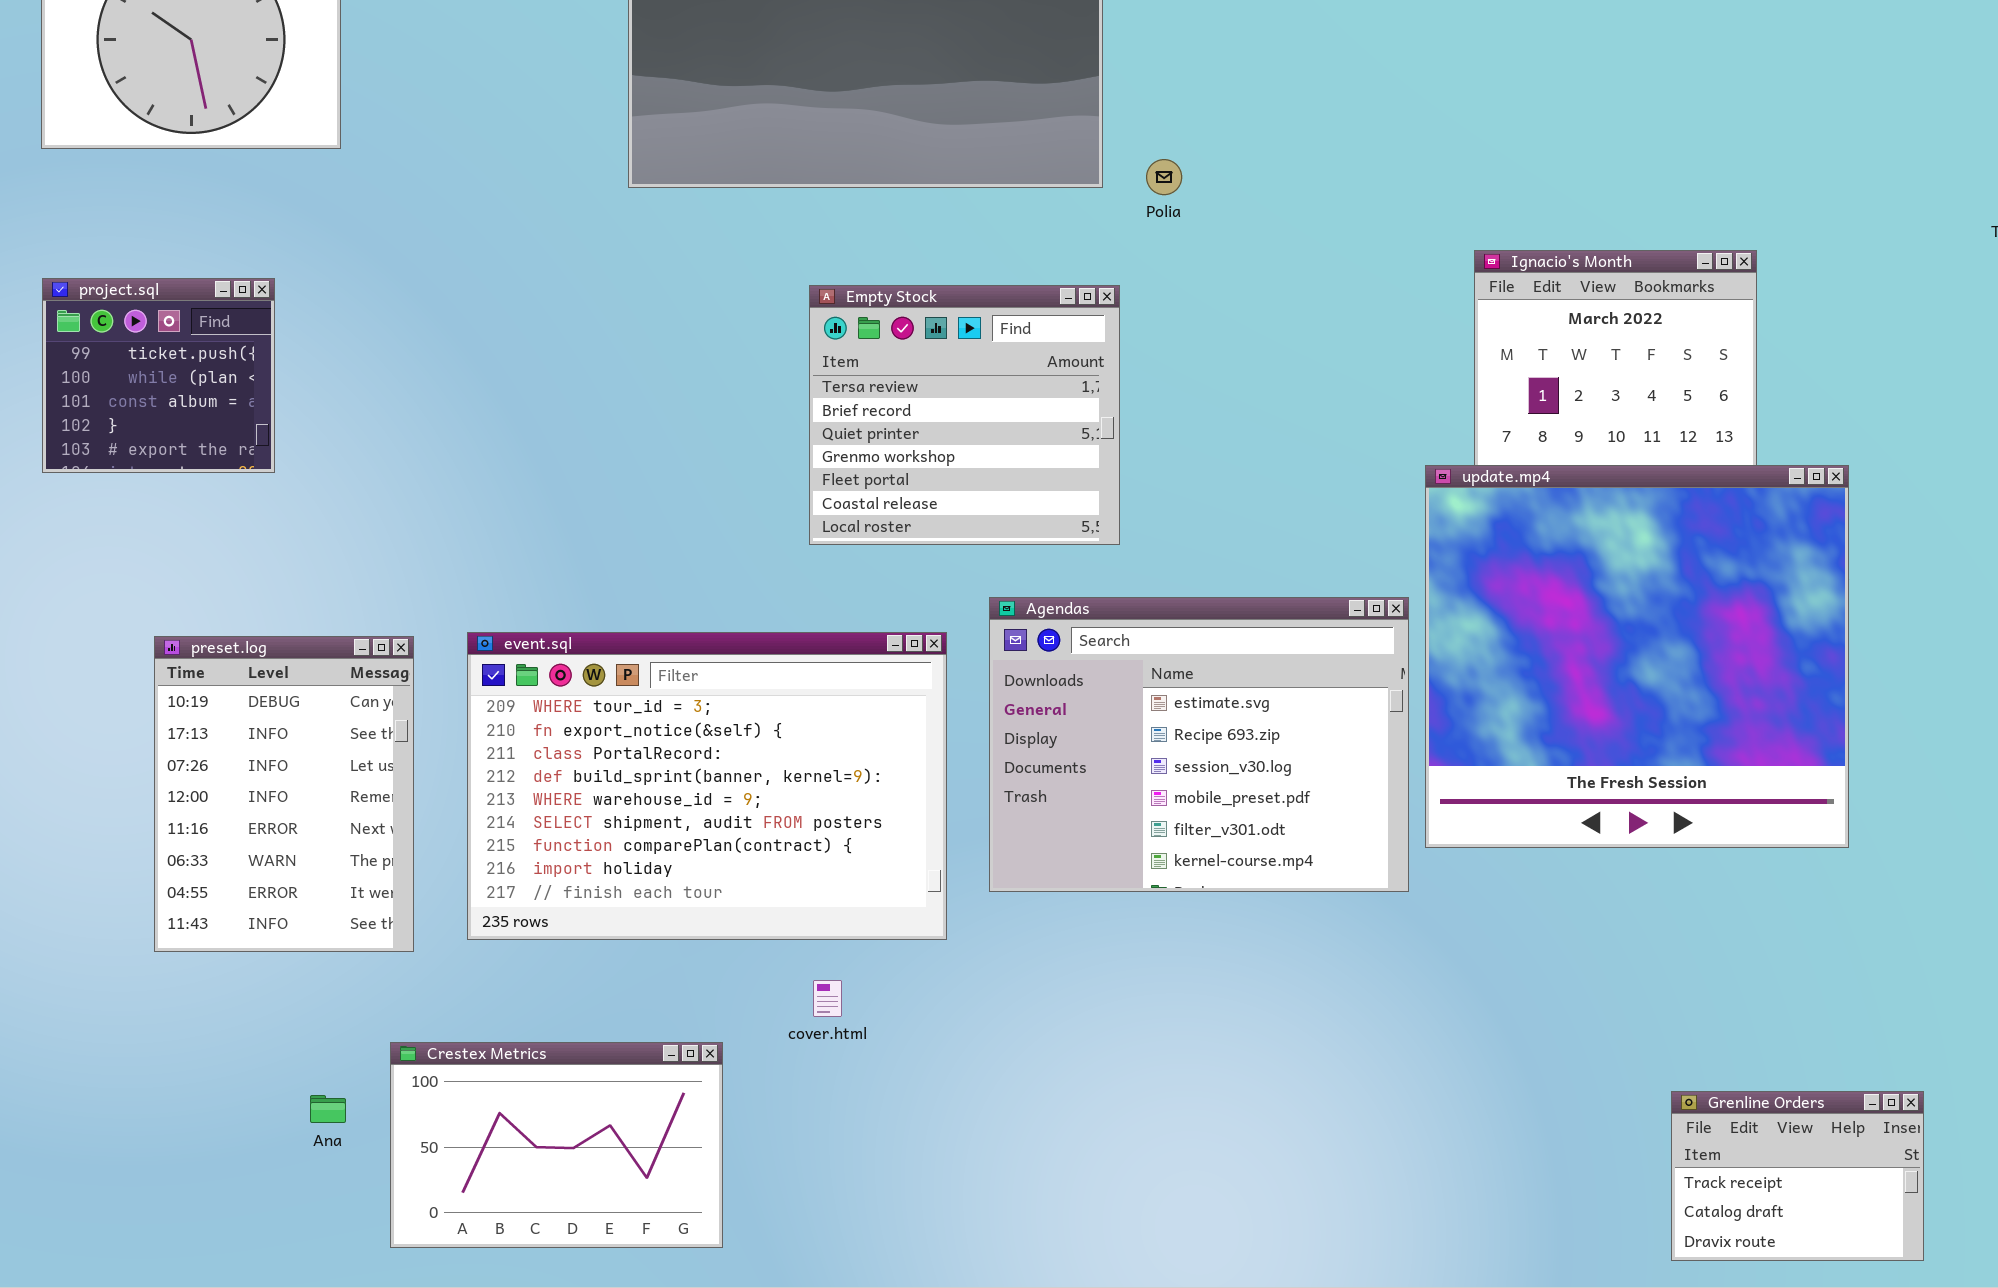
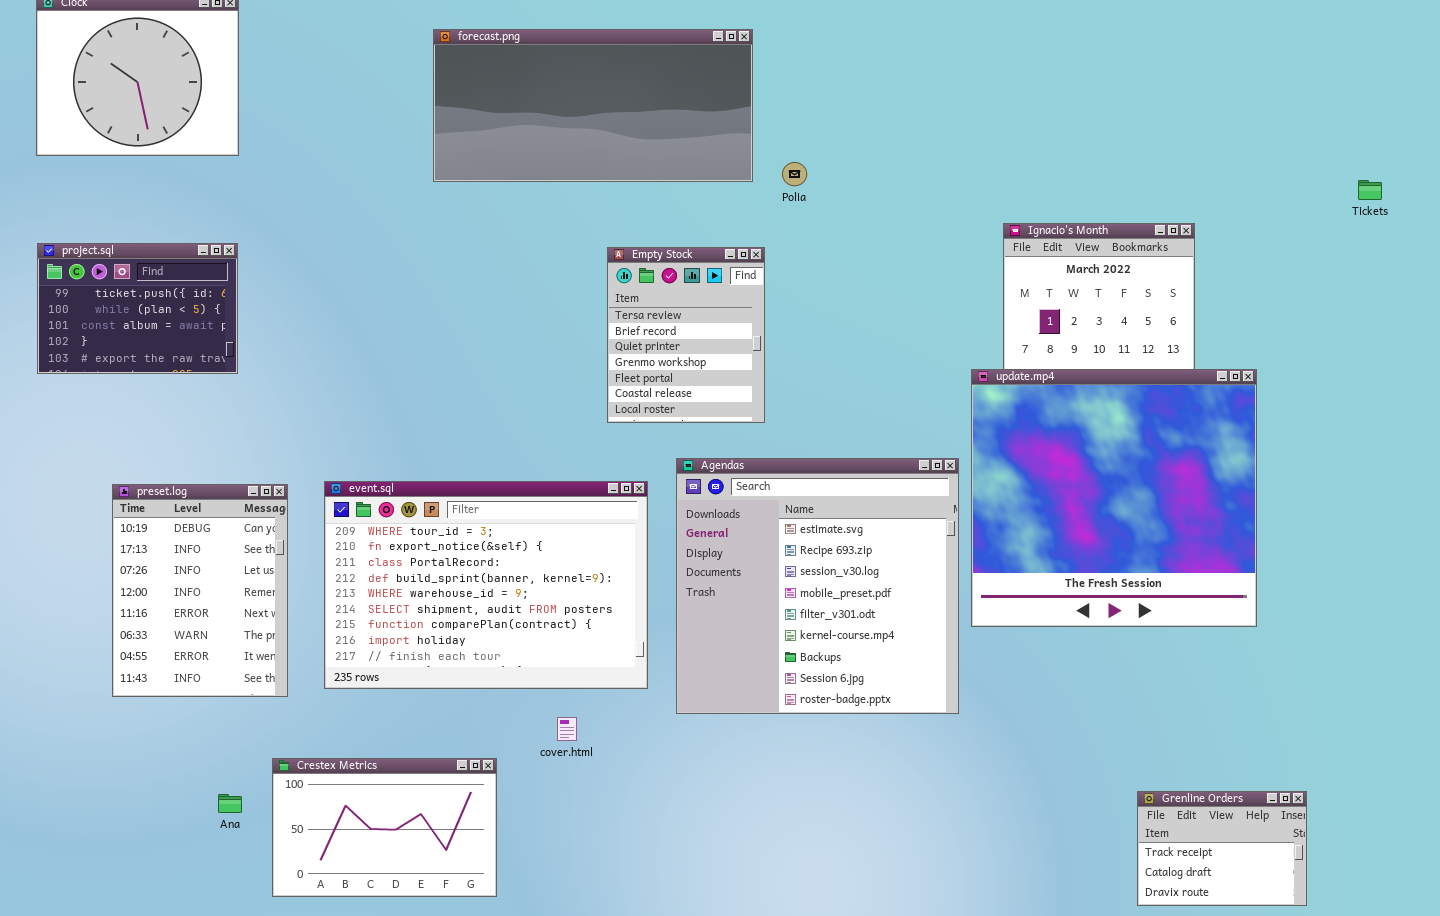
project.sql: [42,278,275,473] -> [37,243,238,374], resized
Empty Stock: [809,285,1120,545] -> [607,247,765,423], resized
Agendas: [989,597,1409,892] -> [676,458,959,714], resized

